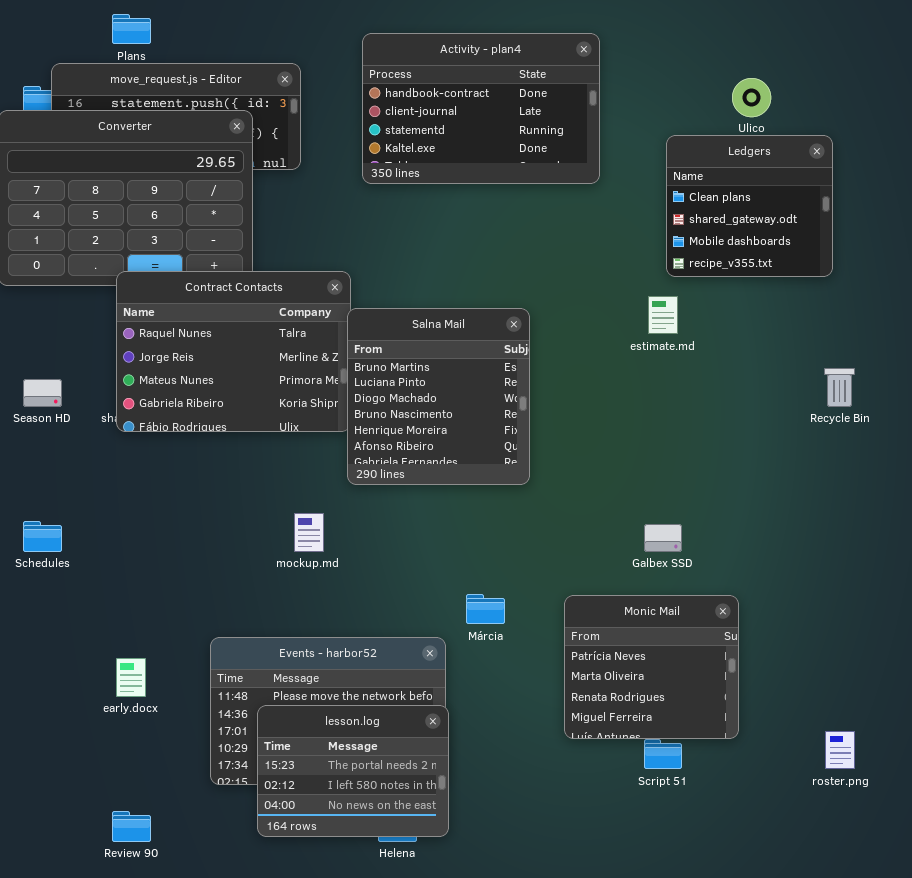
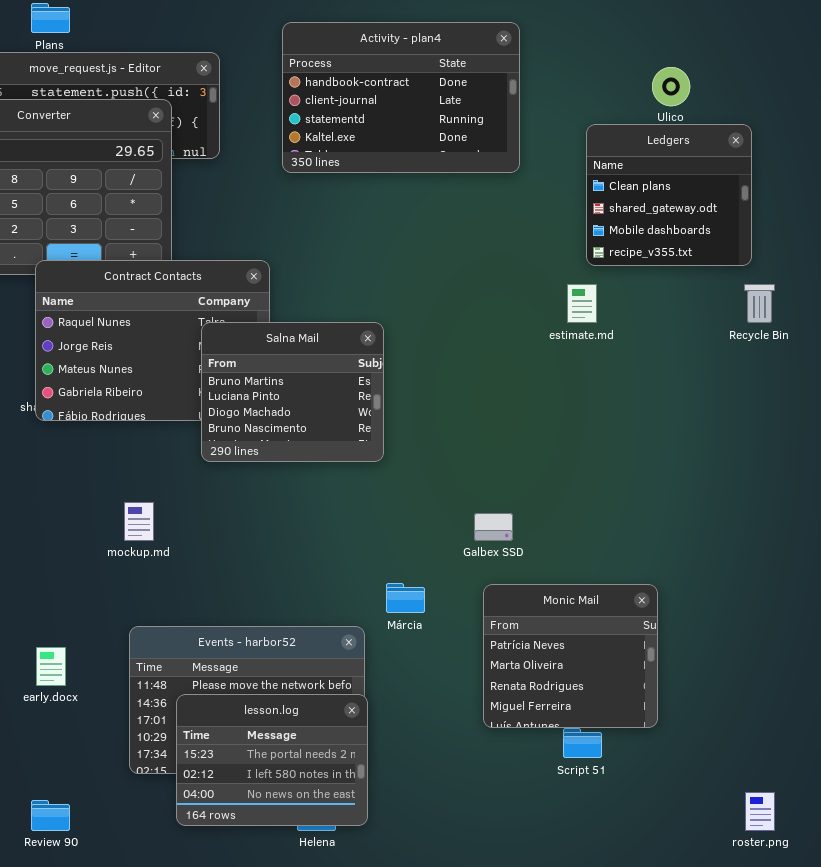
Salna Mail: [347,308,530,485] -> [201,322,384,462], moved, resized
Recycle Bin: [824,368,855,407] -> [744,284,775,323], moved
mockup.md: [294,513,324,552] -> [124,502,154,541], moved
Galbex SSD: [644,524,682,552] -> [474,513,513,541], moved
roster.png: [825,731,855,769] -> [745,792,775,831], moved

